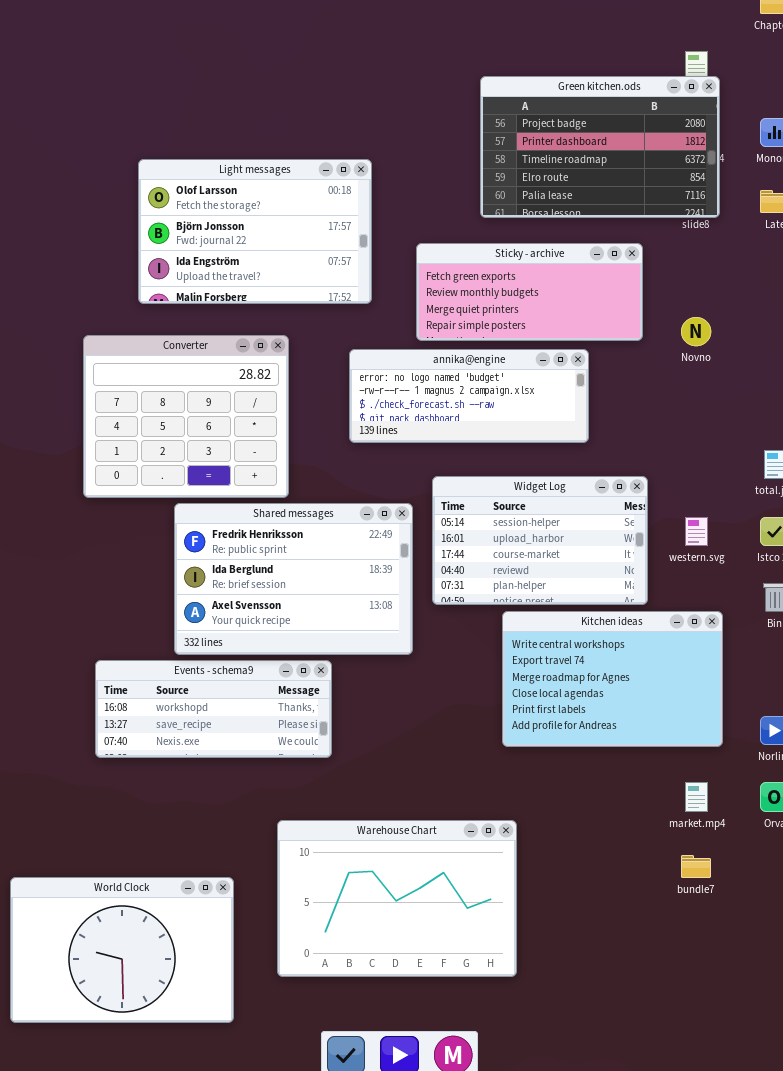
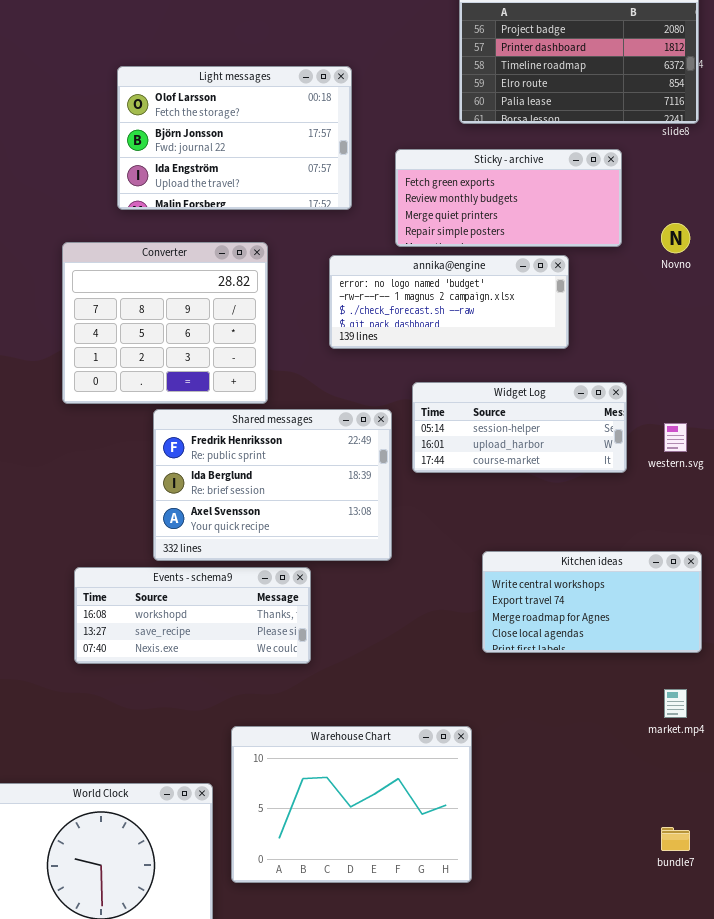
Widget Log: [432,476,648,605] -> [412,382,627,473], resized
Kitchen ideas: [502,611,723,747] -> [482,551,702,653], resized
Warehouse Chart: [277,820,517,977] -> [231,726,472,883], moved
bundle7: [681,855,711,878] -> [661,827,690,851], moved

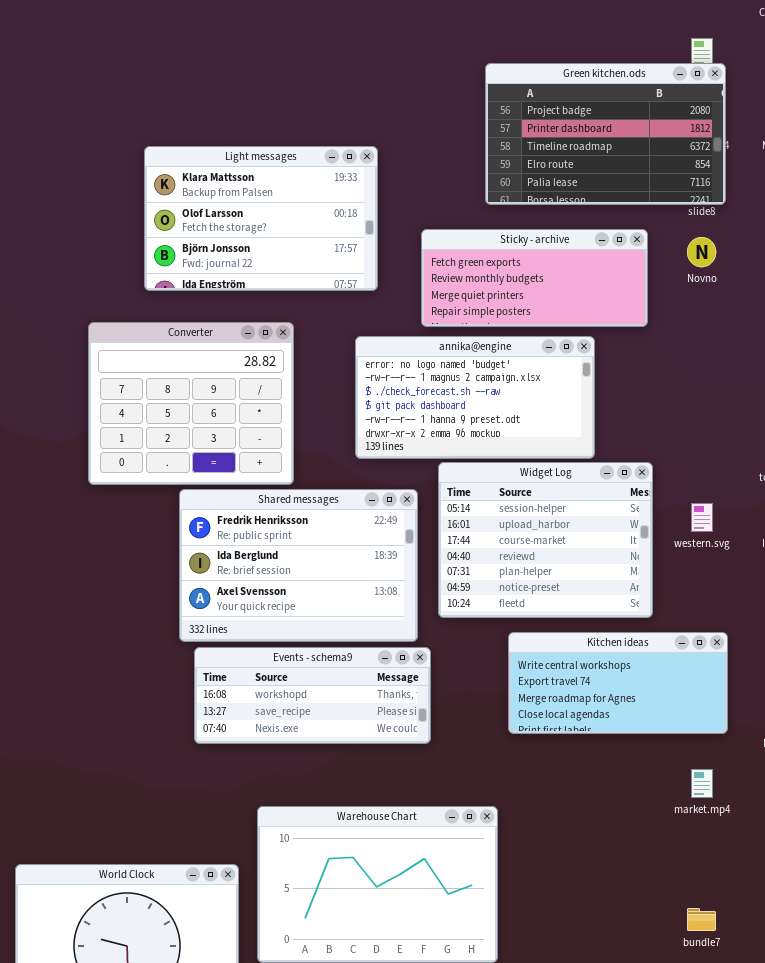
Light messages: [117,66,352,210] -> [144,146,378,291], scrolled up 1 row
Novno: [661,223,690,253] -> [687,237,716,267], moved
annika@engine: [329,255,569,349] -> [355,336,595,459], resized
Widget Log: [412,382,627,473] -> [438,462,653,618], resized
Events - schema9: [74,567,311,664] -> [194,647,431,744], moved

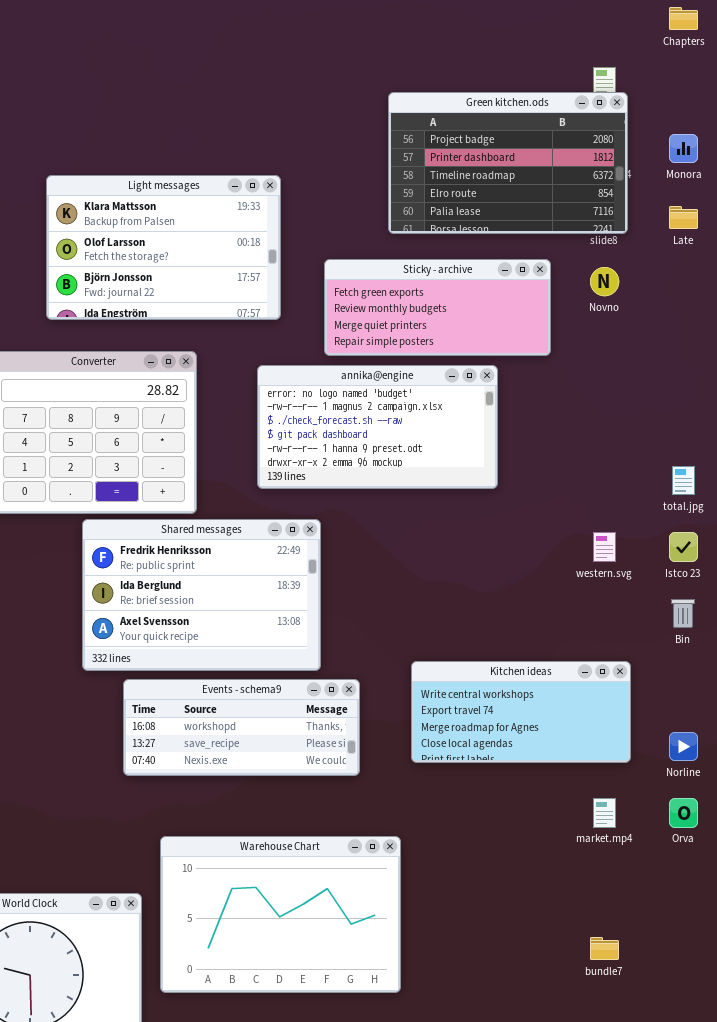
Widget Log: [438,462,653,618] -> none, closed
Events - schema9: [194,647,431,744] -> [123,679,360,776], moved

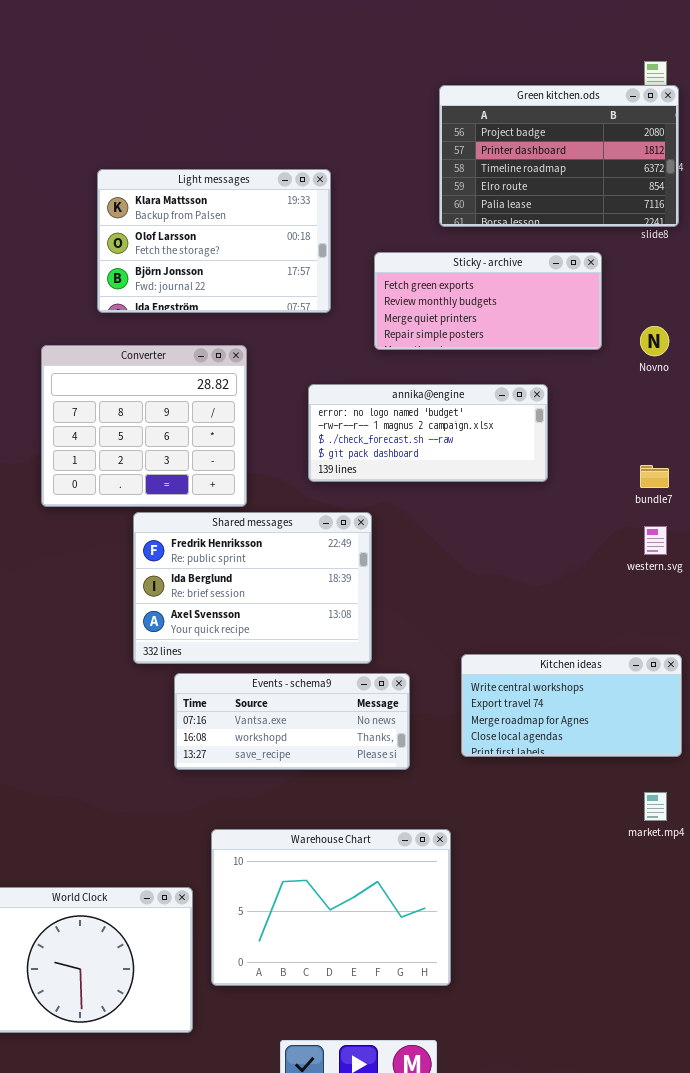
Novno: [590,267,619,296] -> [640,326,669,356], moved
annika@engine: [257,365,498,489] -> [308,384,548,482], resized
Events - schema9: [123,679,360,776] -> [174,673,410,770], scrolled up 1 row
bundle7: [590,937,619,960] -> [640,465,669,488], moved

